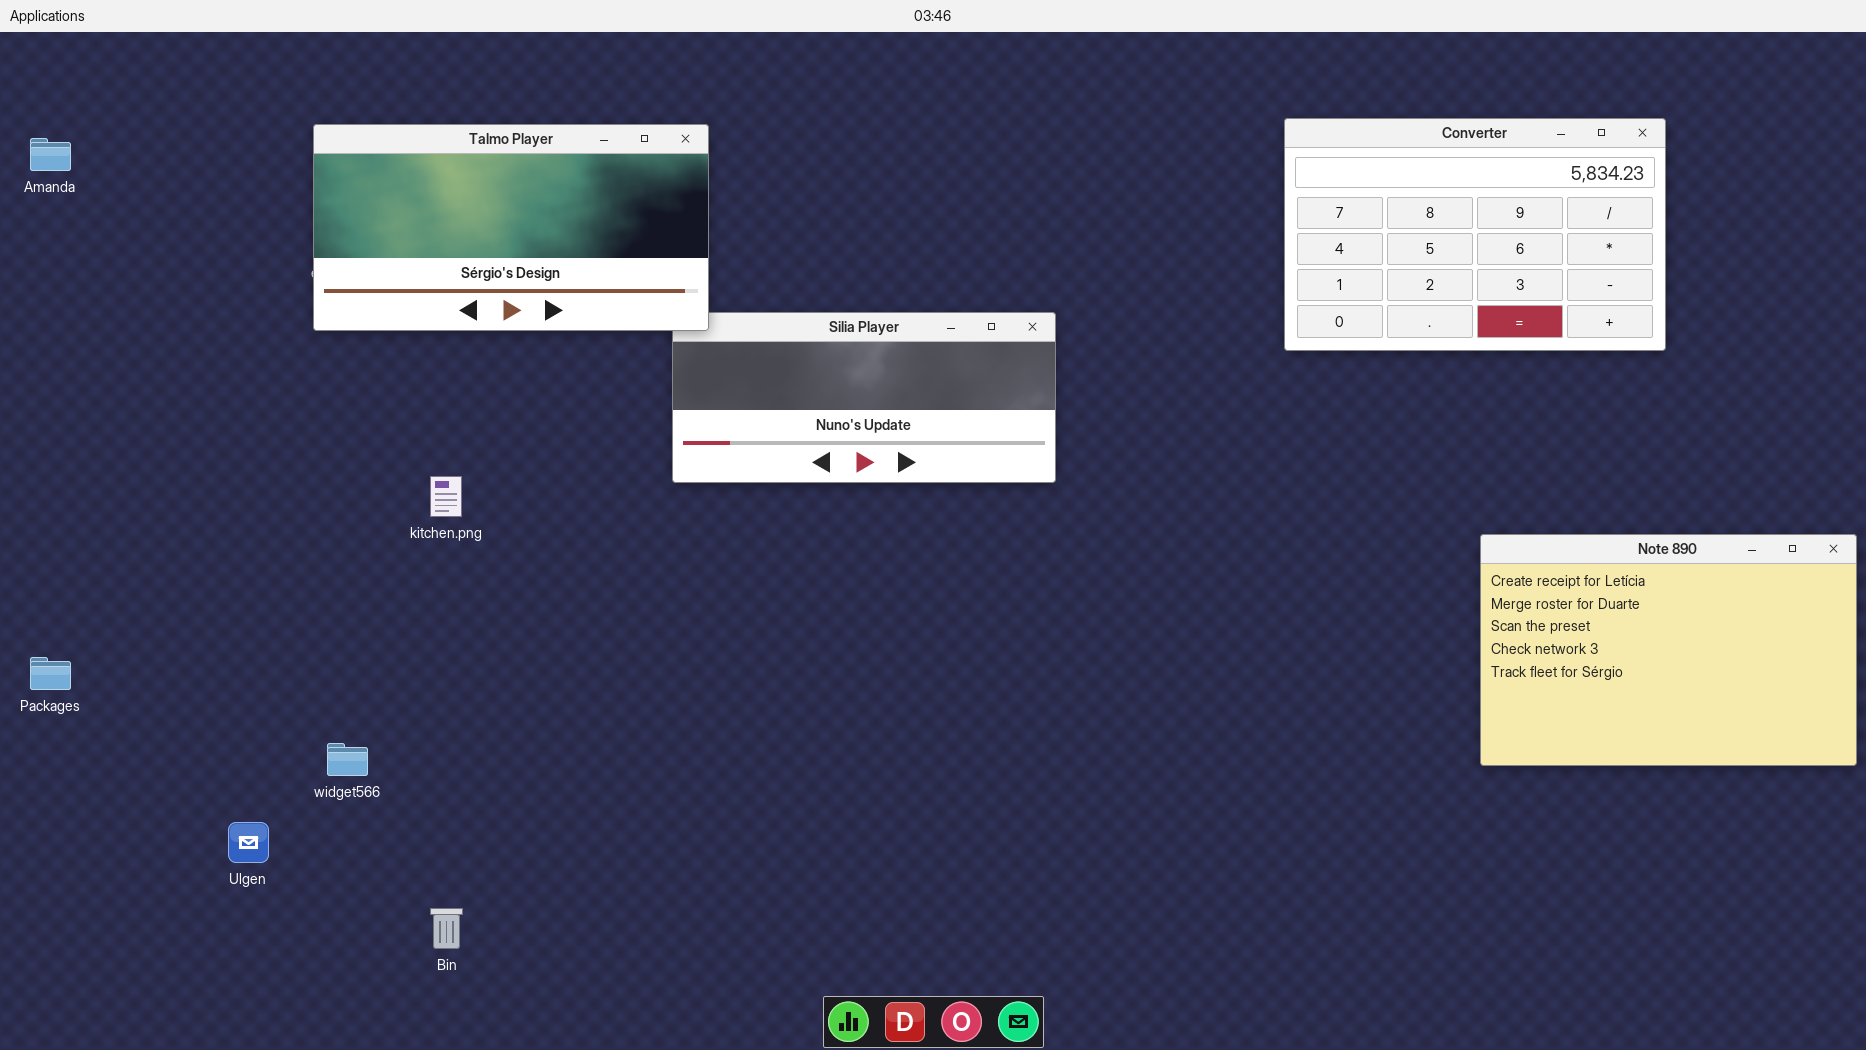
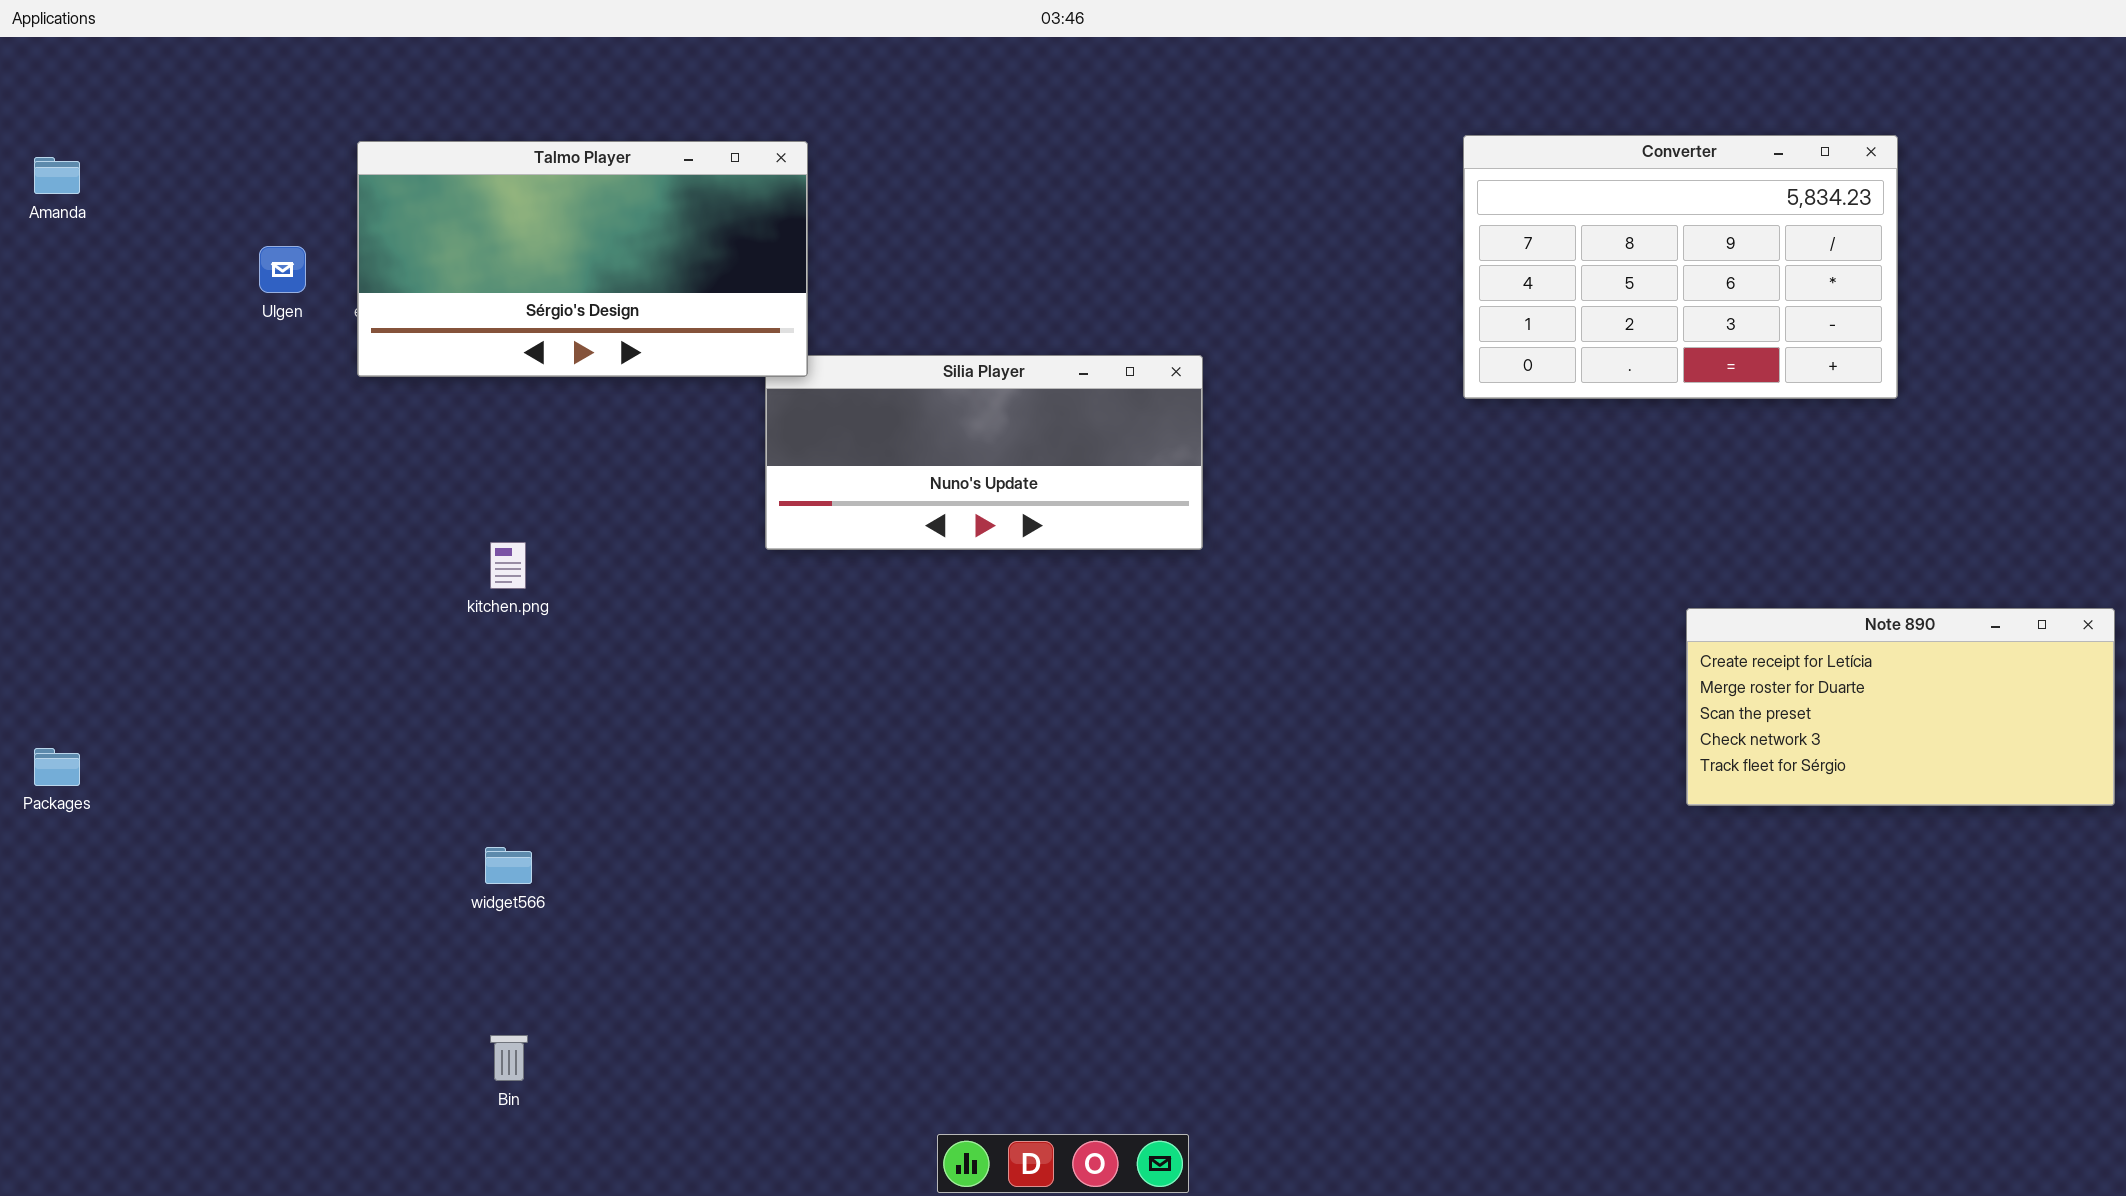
Note 890: [1480,534,1857,766] -> [1686,608,2115,806], resized
widget566: [327,743,368,776] -> [485,847,532,884], moved
Ulgen: [228,822,269,863] -> [259,246,306,293], moved

